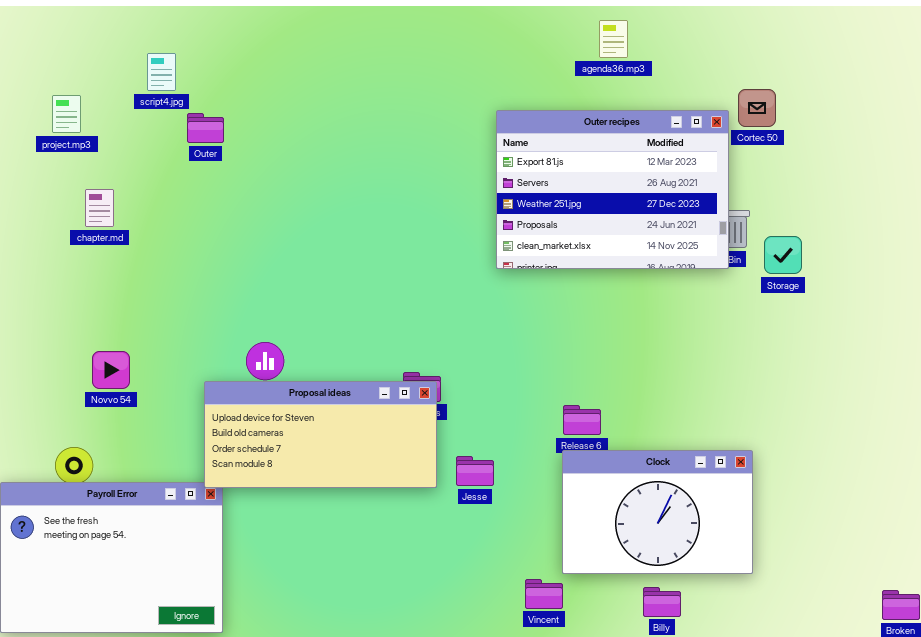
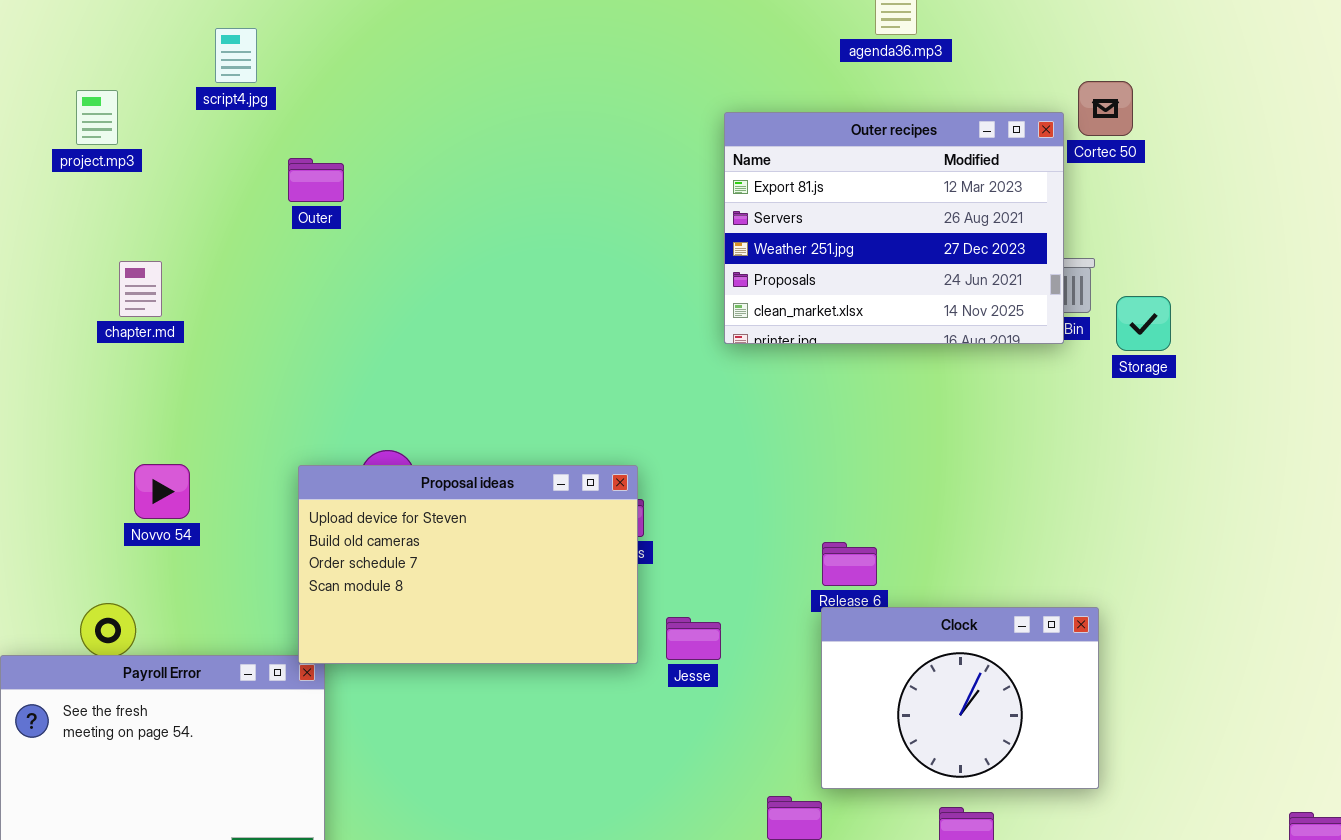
Outer: [187,113,224,143] -> [288,158,344,202], moved
chapter.md: [85,189,114,227] -> [119,261,162,317], moved
Proposal ideas: [204,381,437,488] -> [298,465,638,664], resized

